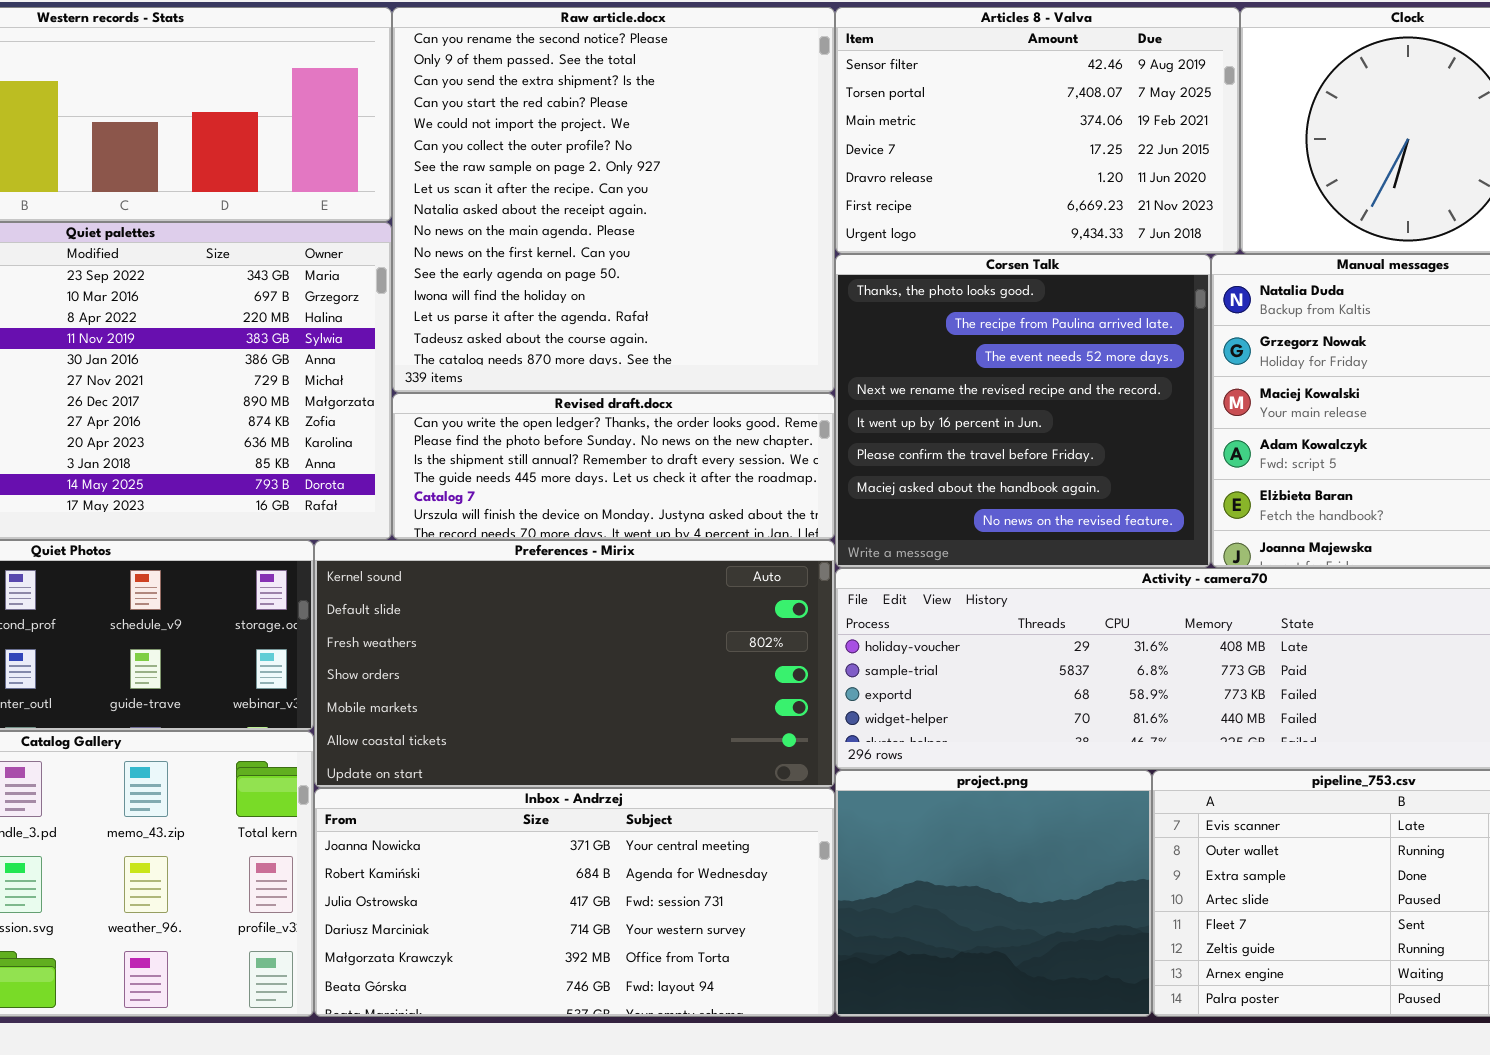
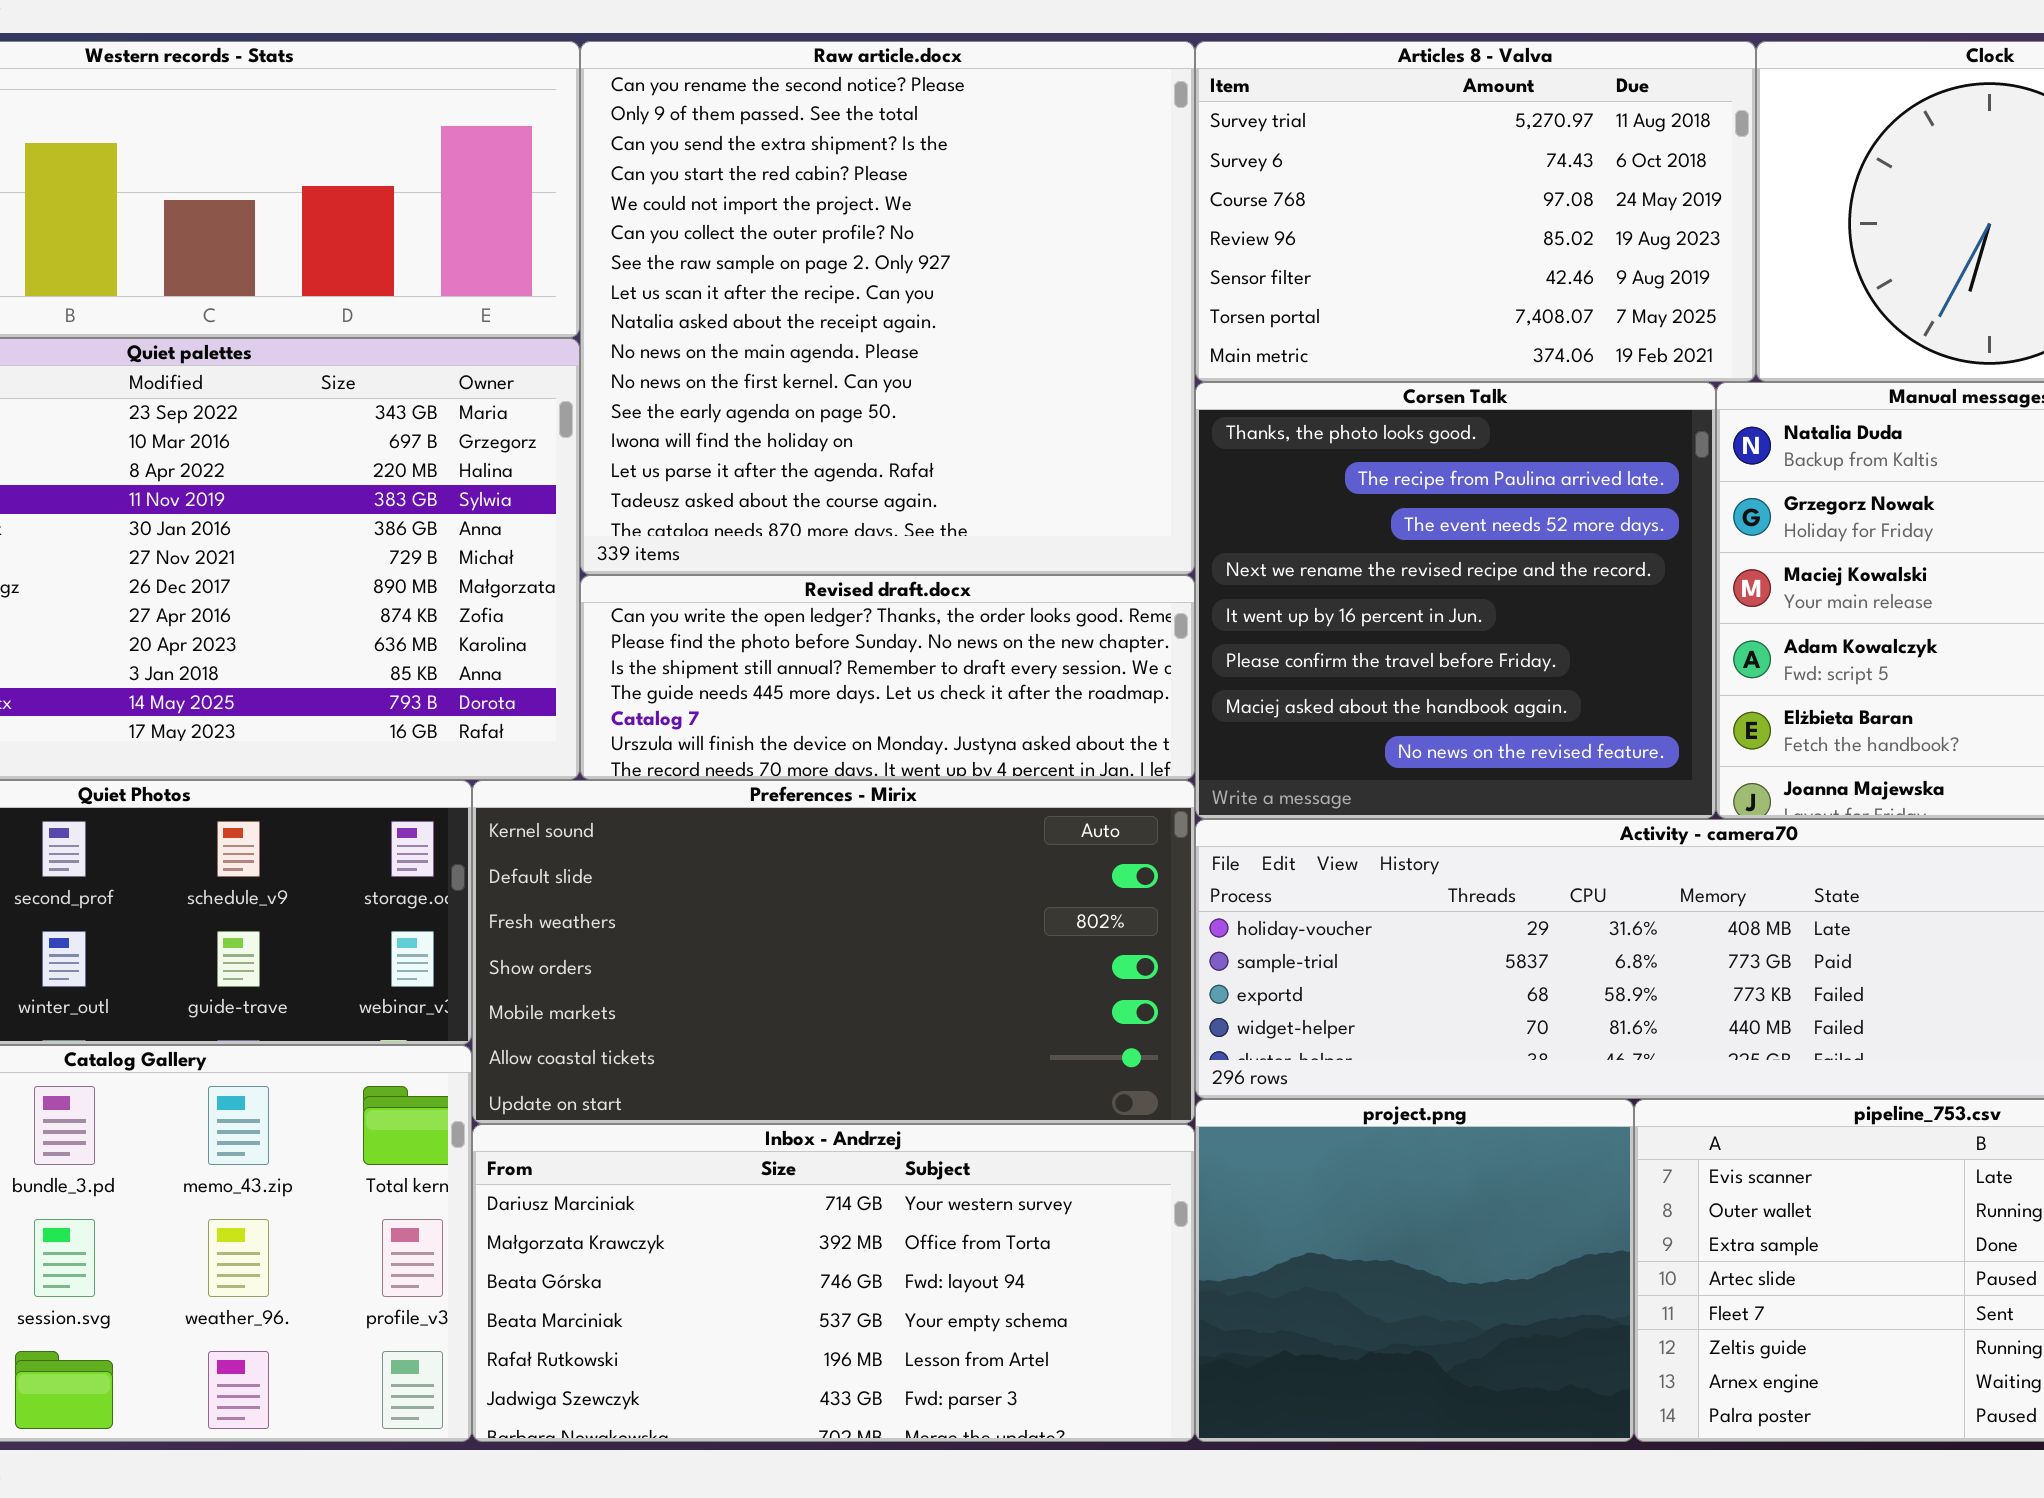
Articles 8 - Valva: [835,7,1240,254] -> [1195,41,1756,382], scrolled up 4 rows
Inbox - Andrzej: [314,788,835,1017] -> [472,1124,1195,1442], scrolled down 3 rows

